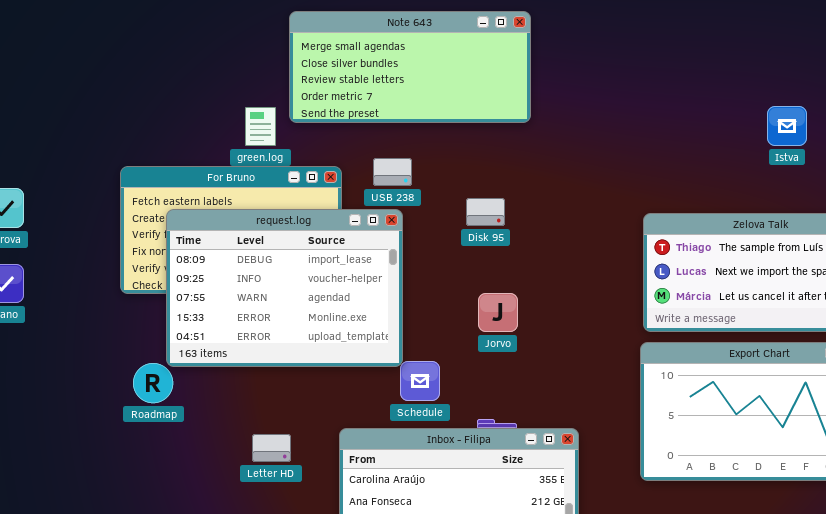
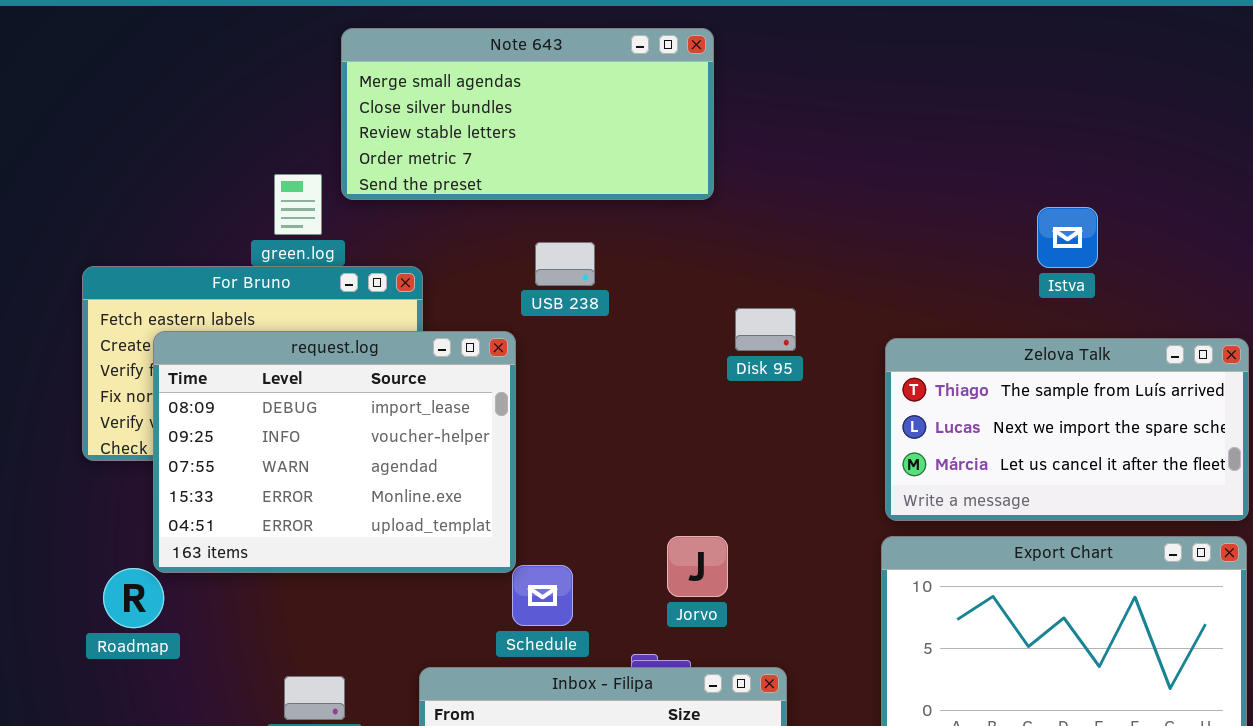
Istva: [767,106,807,146] -> [1037,207,1098,268], moved
USB 238: [373,158,412,186] -> [535,242,595,286], moved
Disk 95: [466,198,505,226] -> [735,308,796,351], moved
Jorvo: [478,293,518,332] -> [667,536,728,597], moved

